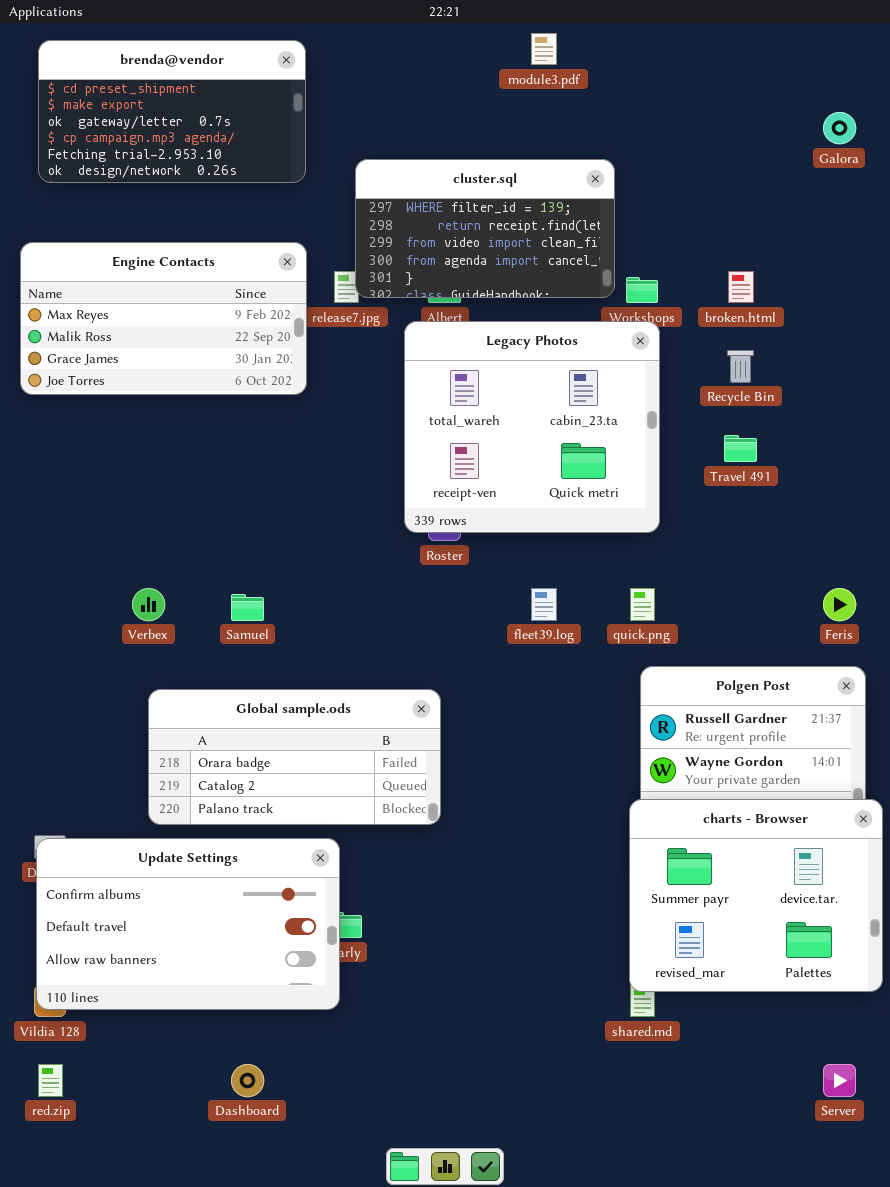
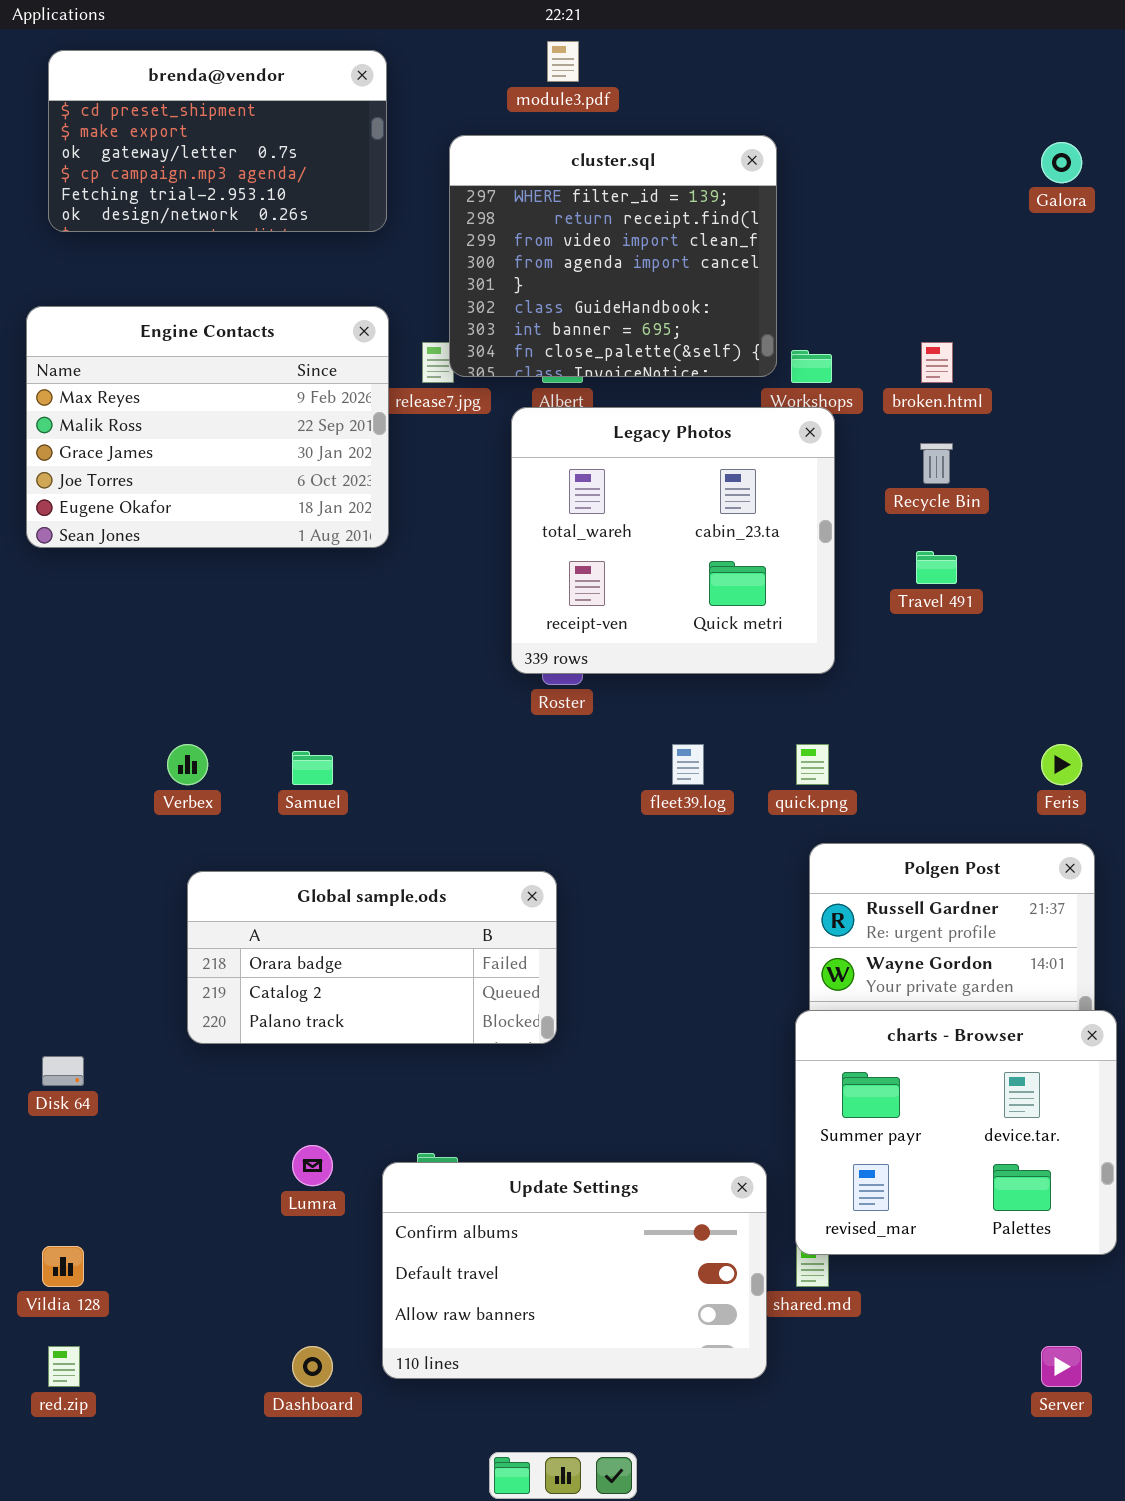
module3.pdf: [531,33,557,65] -> [547,41,579,82], moved
cluster.sql: [355,159,615,298] -> [449,135,777,377], resized
Engine Contacts: [20,242,307,395] -> [26,306,389,548], resized
Update Settings: [36,838,340,1010] -> [382,1162,767,1379], moved

